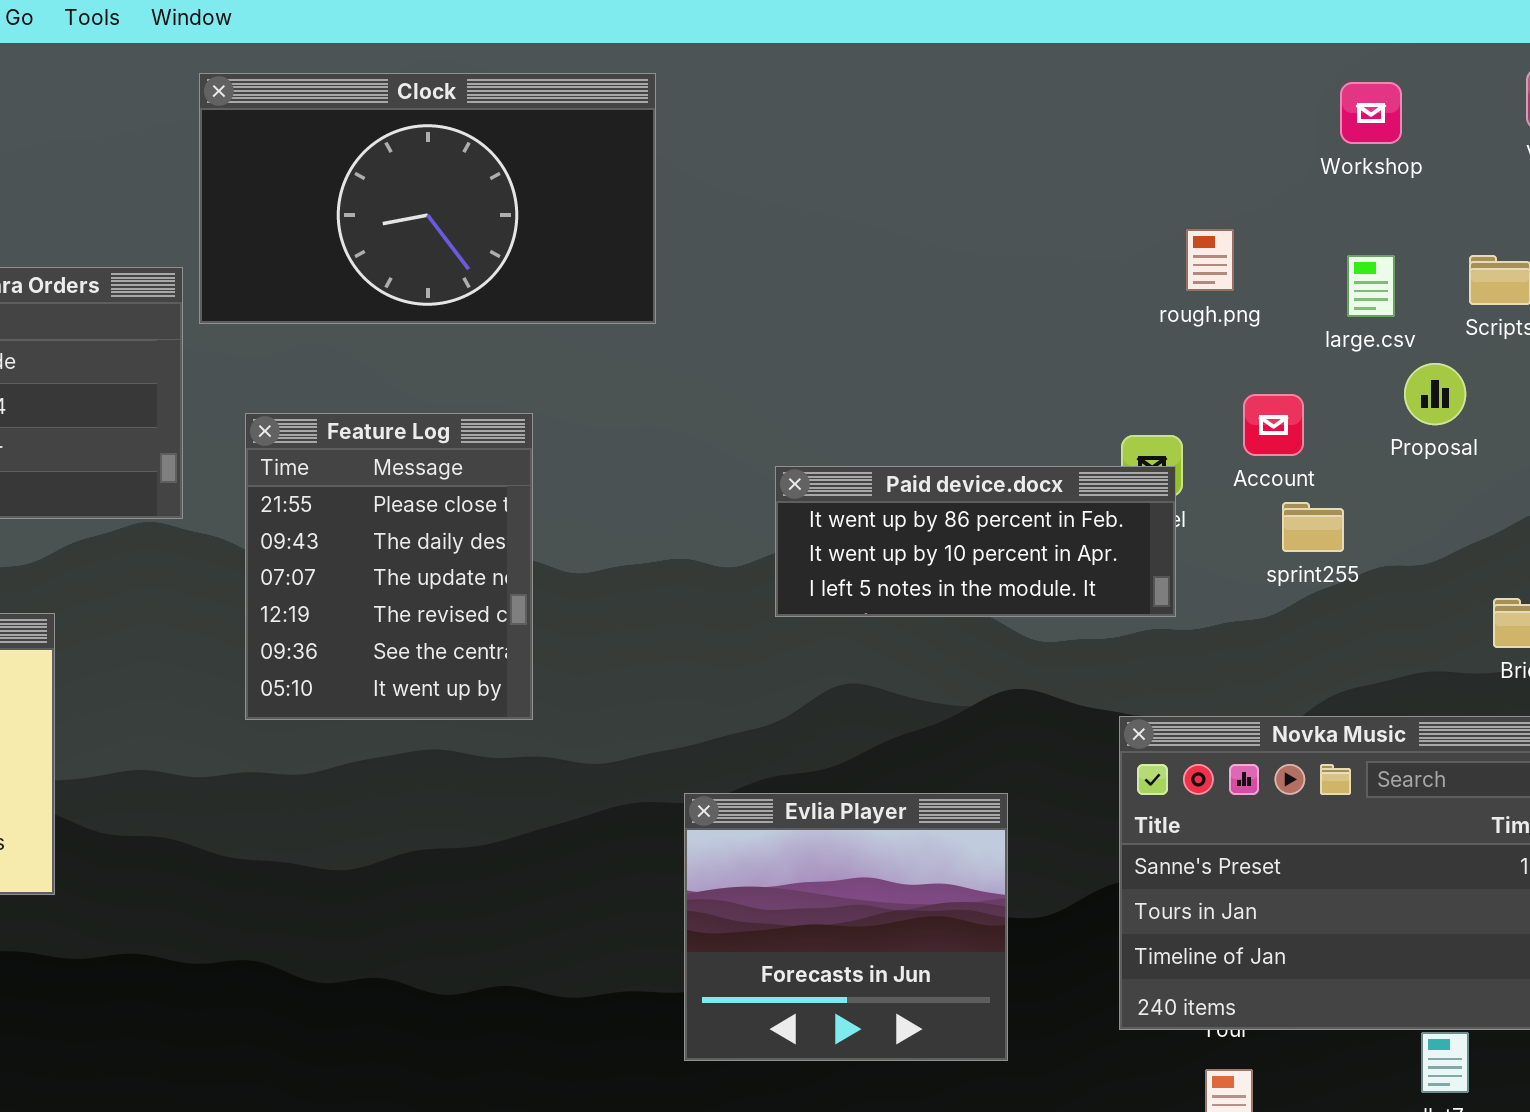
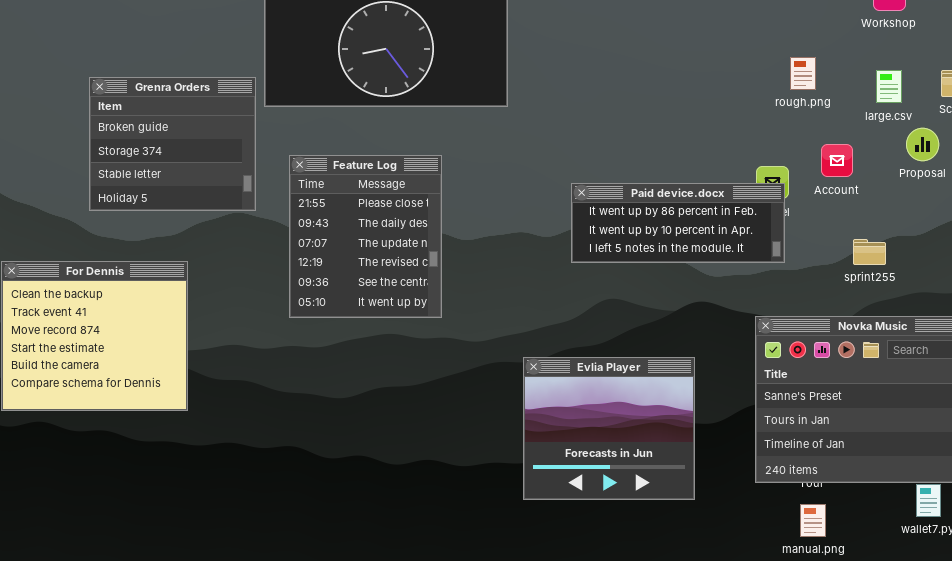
sprint255: [1282,502,1344,552] -> [853,239,886,265], moved

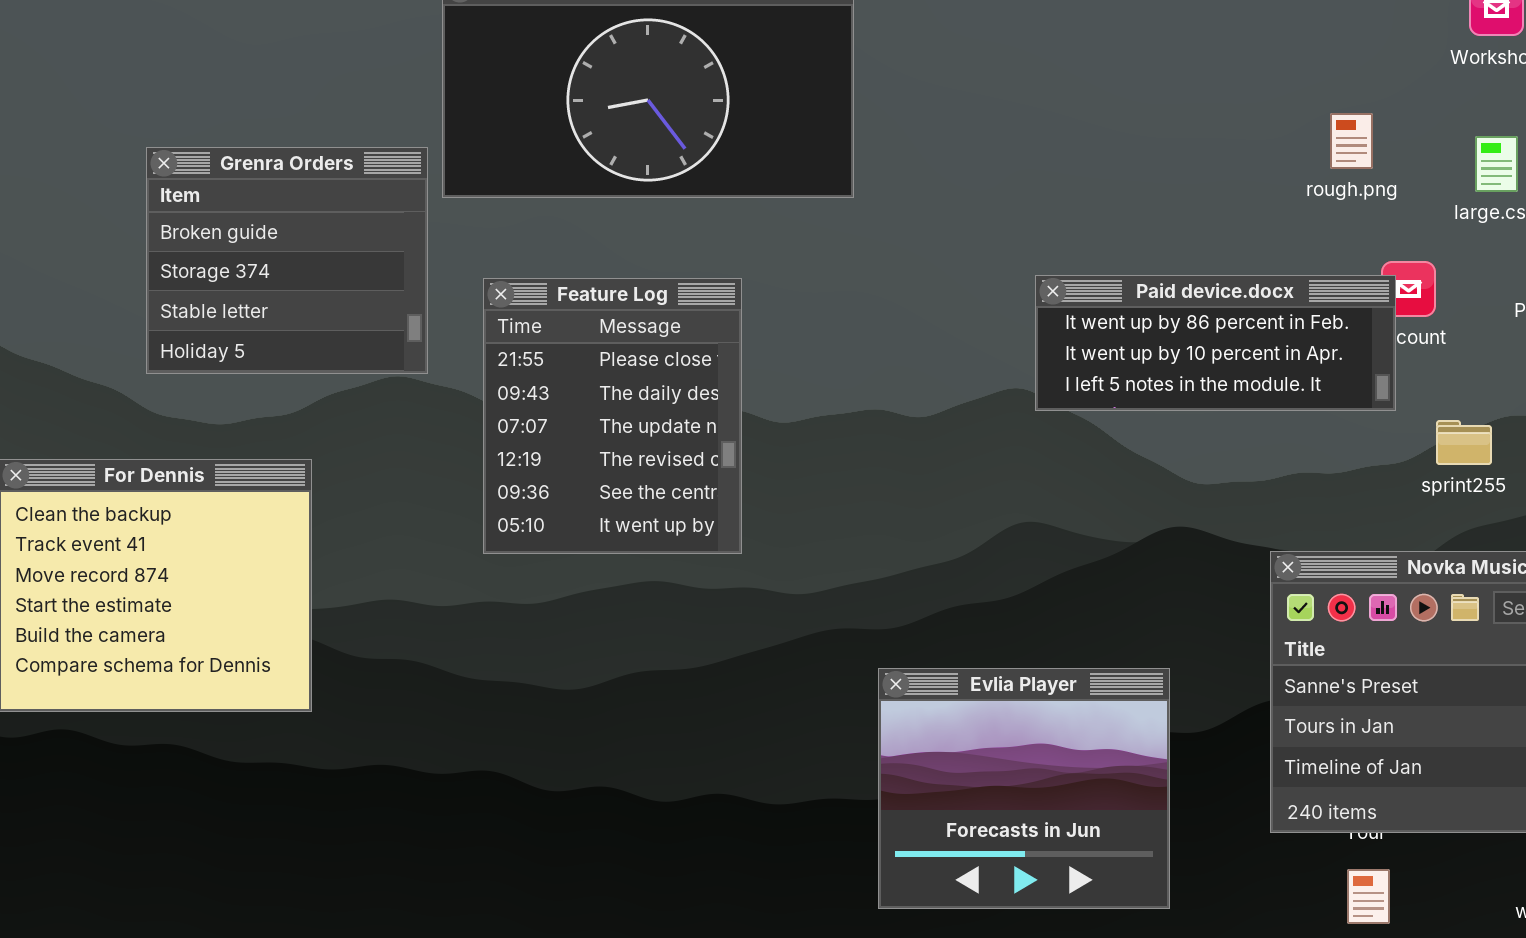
Paid device.docx: [571,183,785,263] -> [1035,275,1396,411], moved
Evlia Player: [523,357,695,500] -> [878,668,1170,909], moved

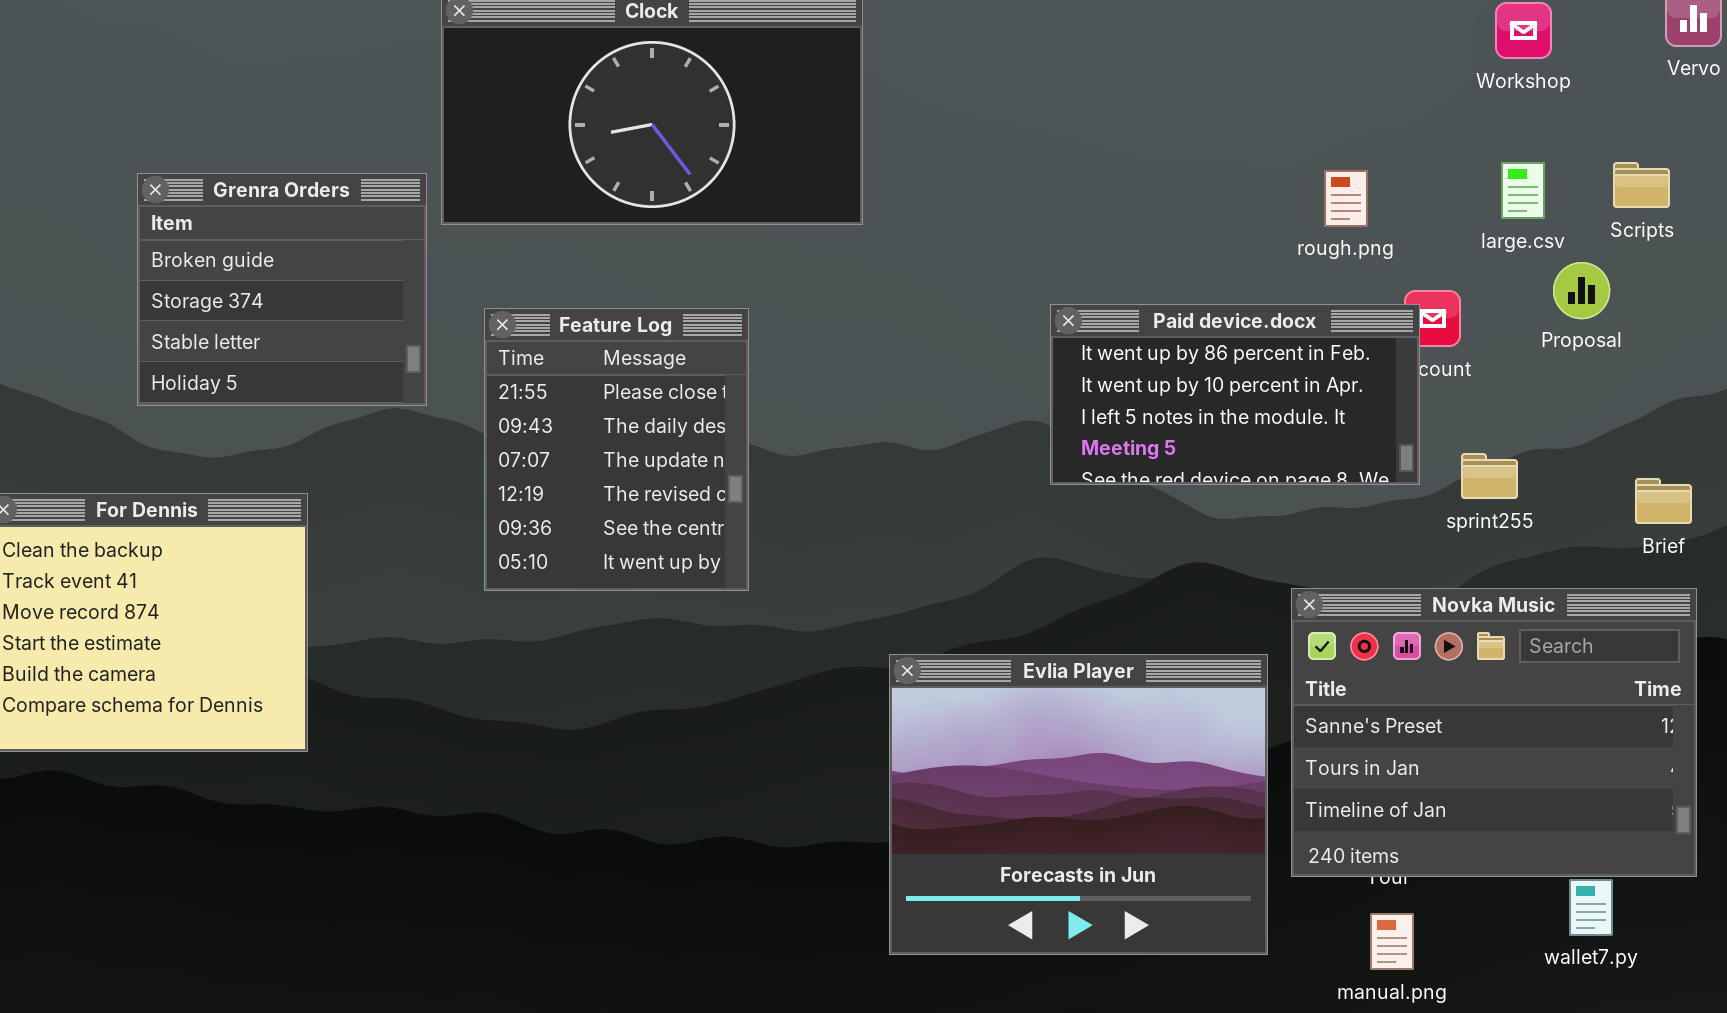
rough.png: [1330,113,1373,169] -> [1324,170,1368,227], moved
Paid device.docx: [1035,275,1396,411] -> [1050,304,1420,485], resized
Evlia Player: [878,668,1170,909] -> [889,654,1268,955], resized

